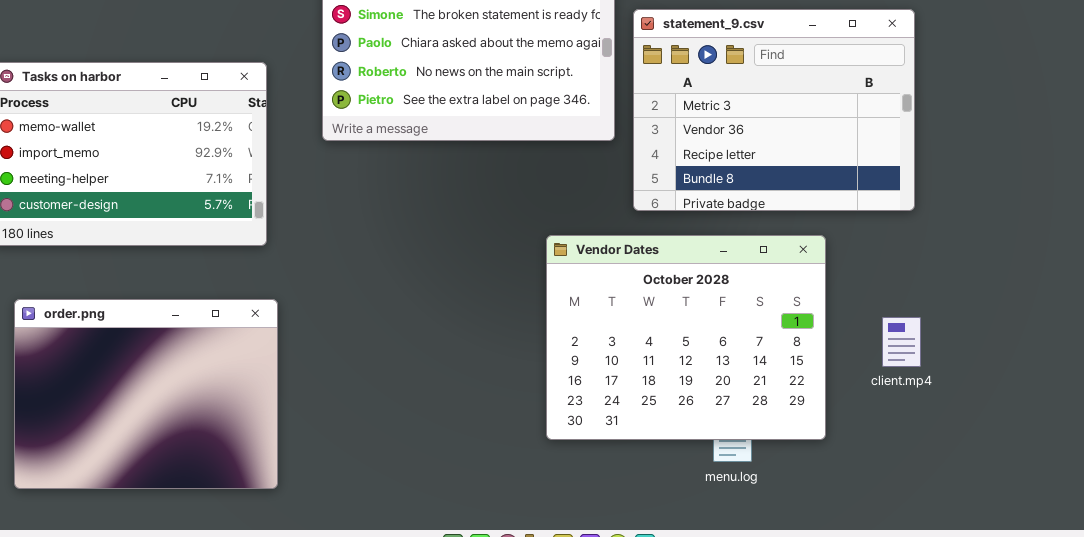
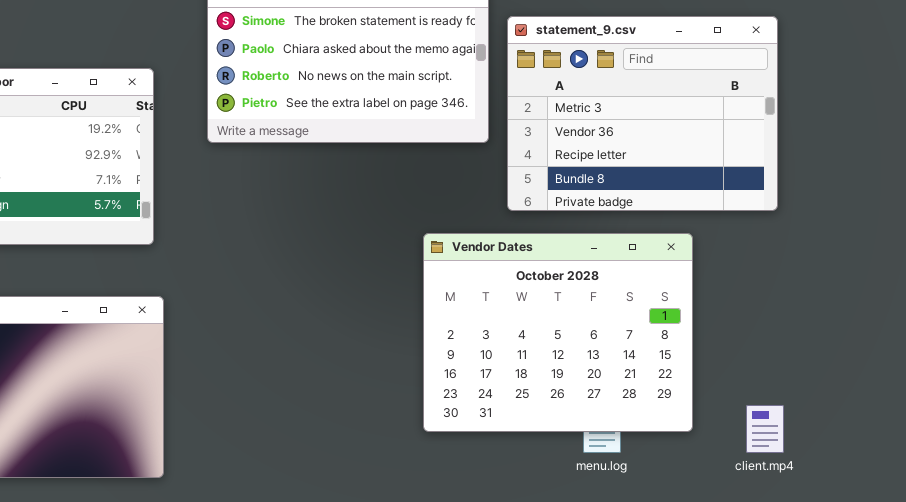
client.mp4: [882,317,921,367] -> [746,405,784,453], moved

